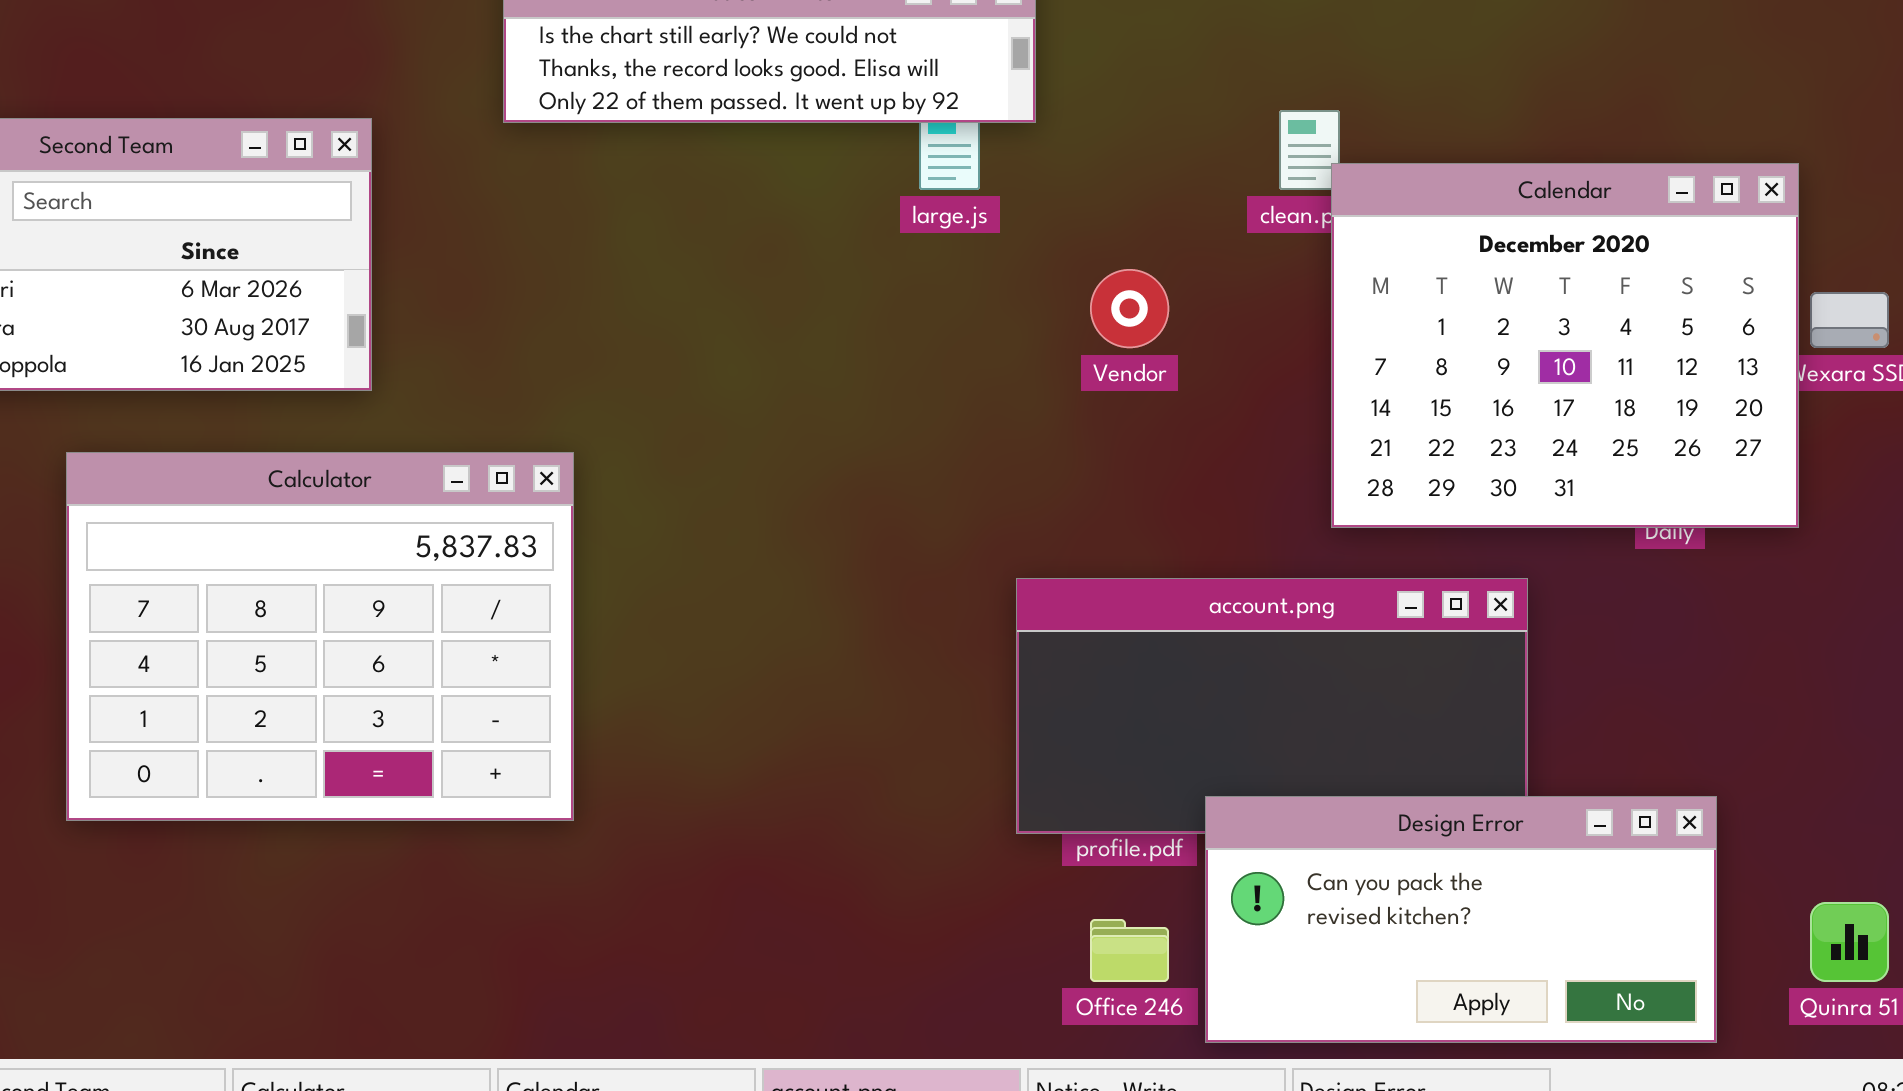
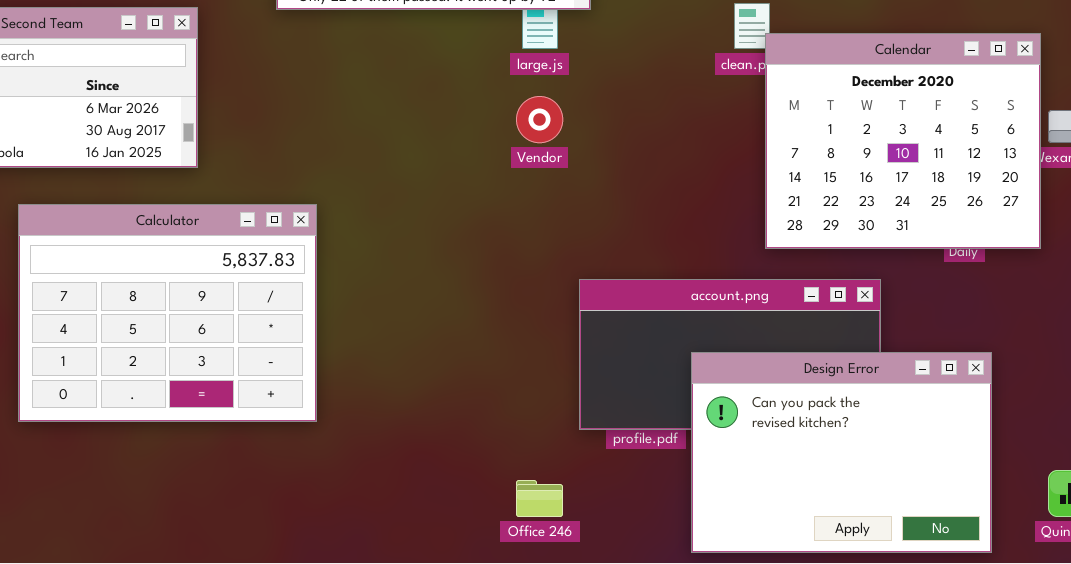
Vendor: [1090,269,1169,348] -> [516,96,563,143], moved
Design Error: [1205,796,1717,1043] -> [691,352,992,553], resized
Office 246: [1090,919,1169,982] -> [516,480,563,517], moved

